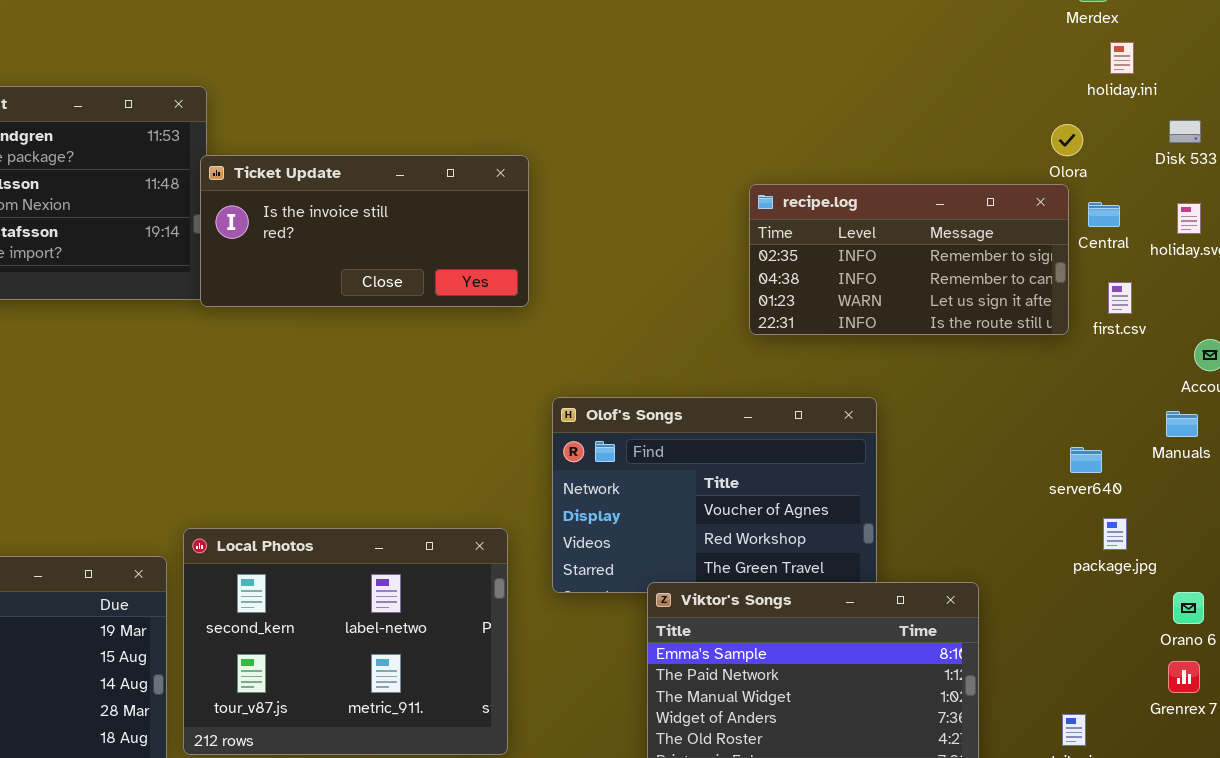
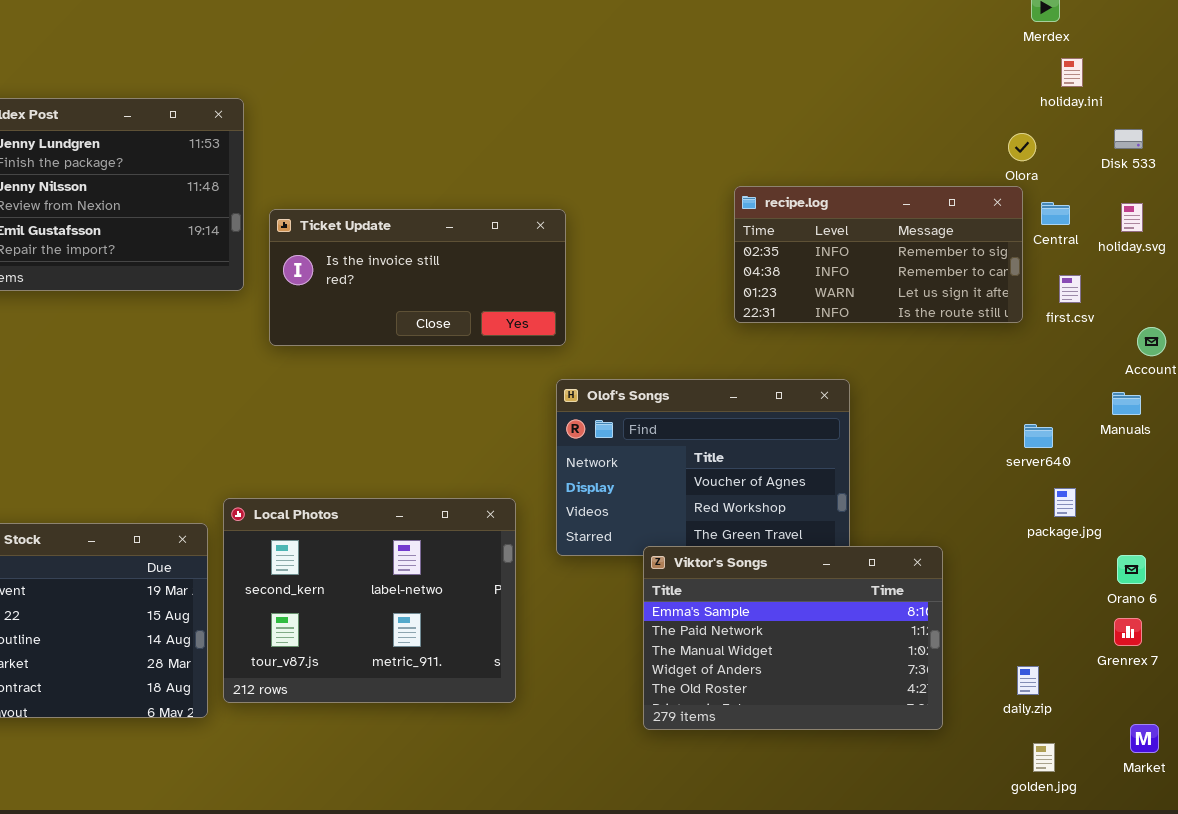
Ticket Update: [200,155,529,307] -> [269,209,566,346], moved

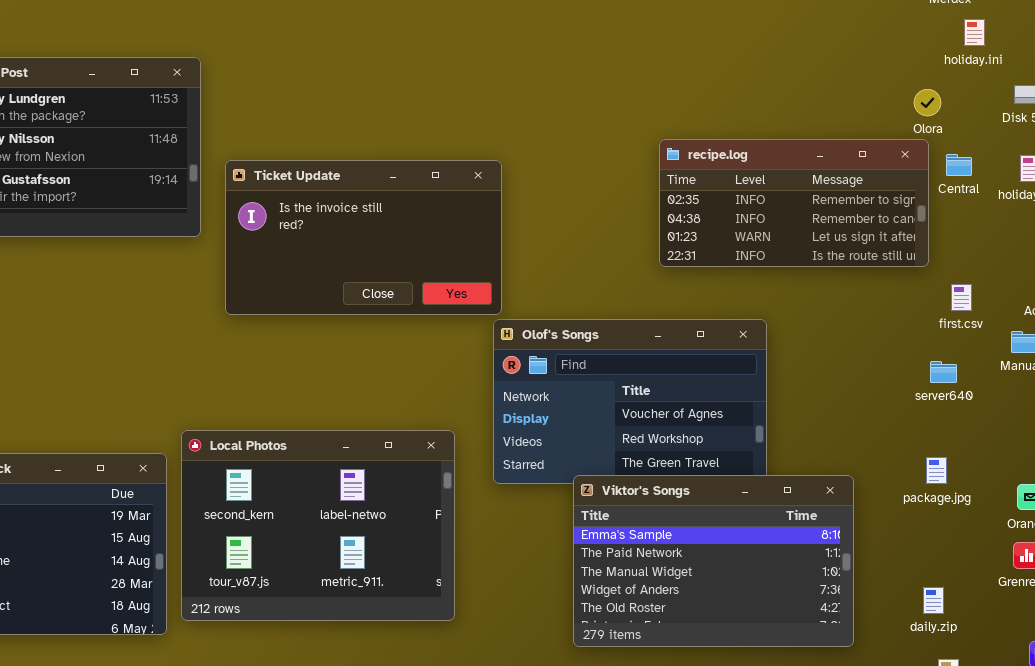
Ticket Update: [269,209,566,346] -> [225,160,502,315], resized
first.csv: [1059,275,1081,303] -> [951,284,972,311], moved
package.jpg: [1054,488,1076,517] -> [926,457,947,484], moved

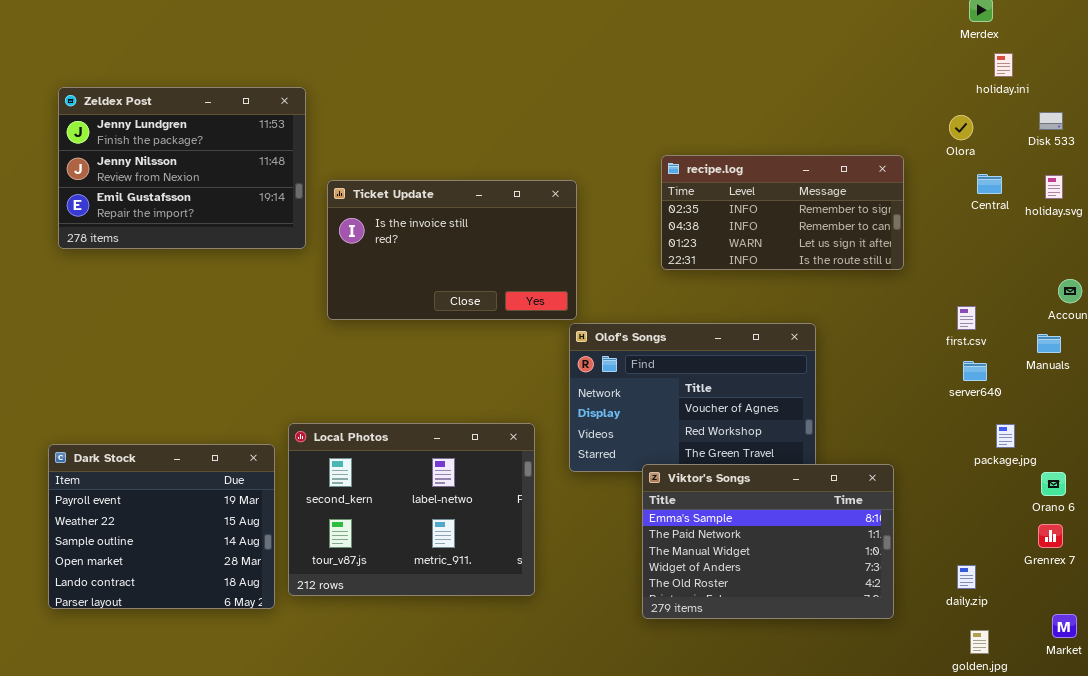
recipe.log: [659,139,929,267] -> [661,155,904,270], moved
first.csv: [951,284,972,311] -> [957,306,976,330], moved
package.jpg: [926,457,947,484] -> [996,424,1015,448], moved

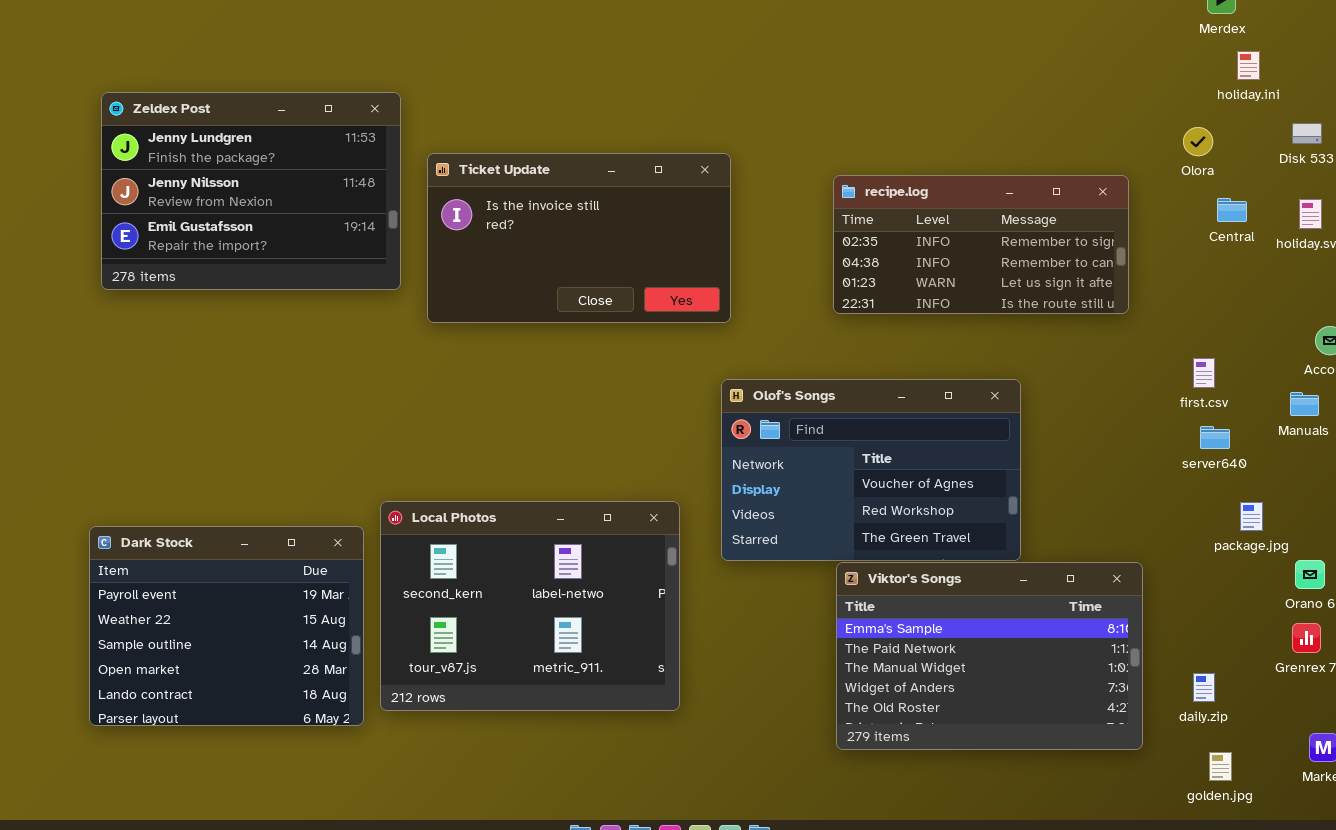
Ticket Update: [327,180,577,320] -> [427,153,731,323], moved
Viktor's Songs: [642,464,894,619] -> [836,562,1143,750], moved

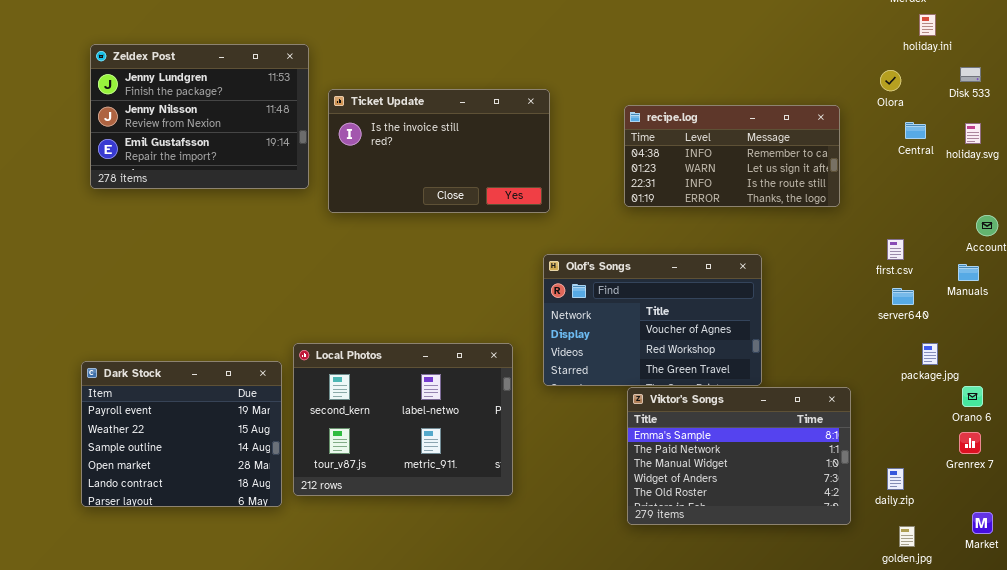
recipe.log: [833,175,1129,314] -> [624,105,840,207], scrolled down 1 row

